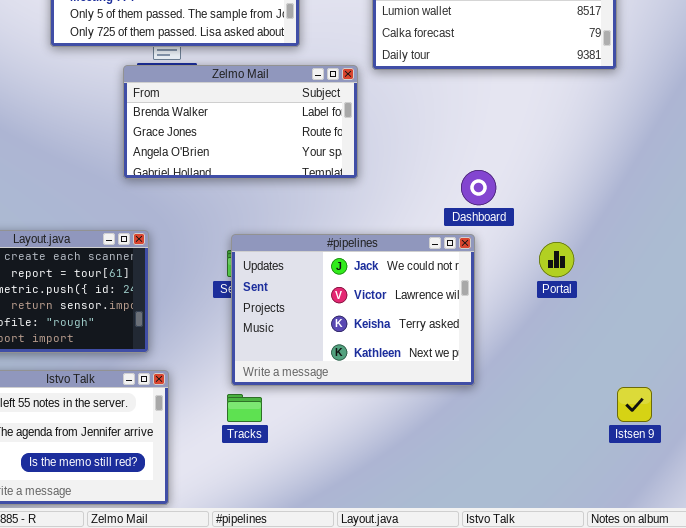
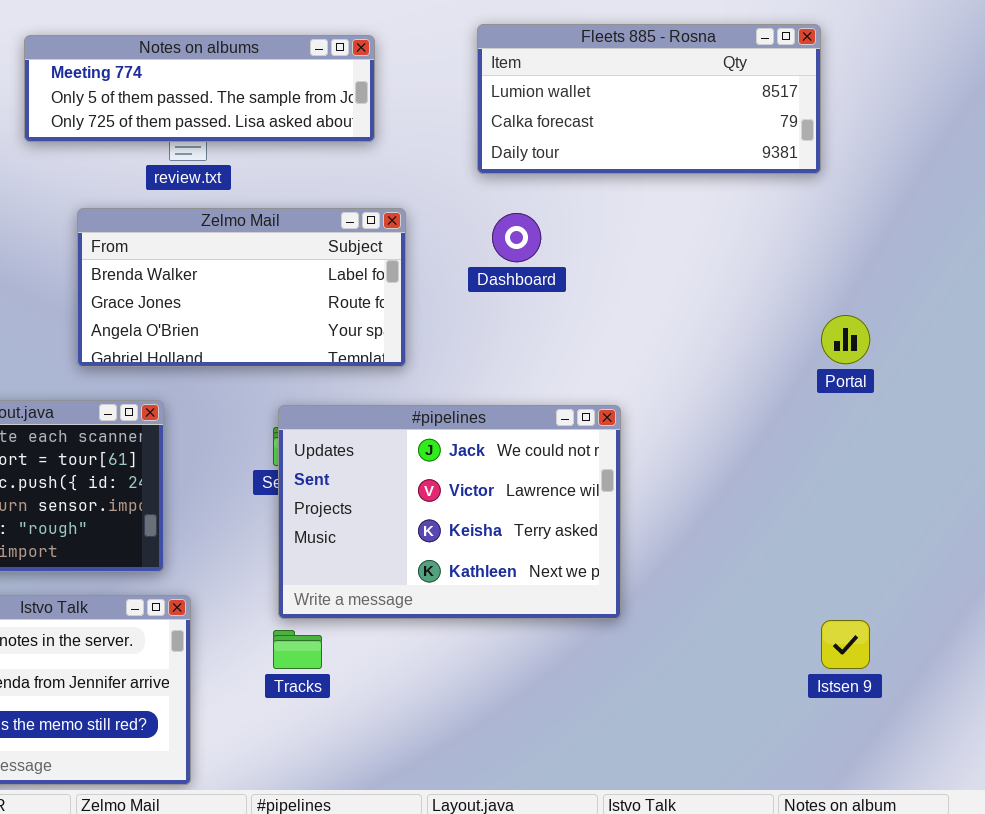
Zelmo Mail: [123,65,358,179] -> [77,208,406,367], moved
Dashboard: [461,170,496,205] -> [492,213,541,262], moved
Portal: [539,242,574,277] -> [821,315,870,364], moved

